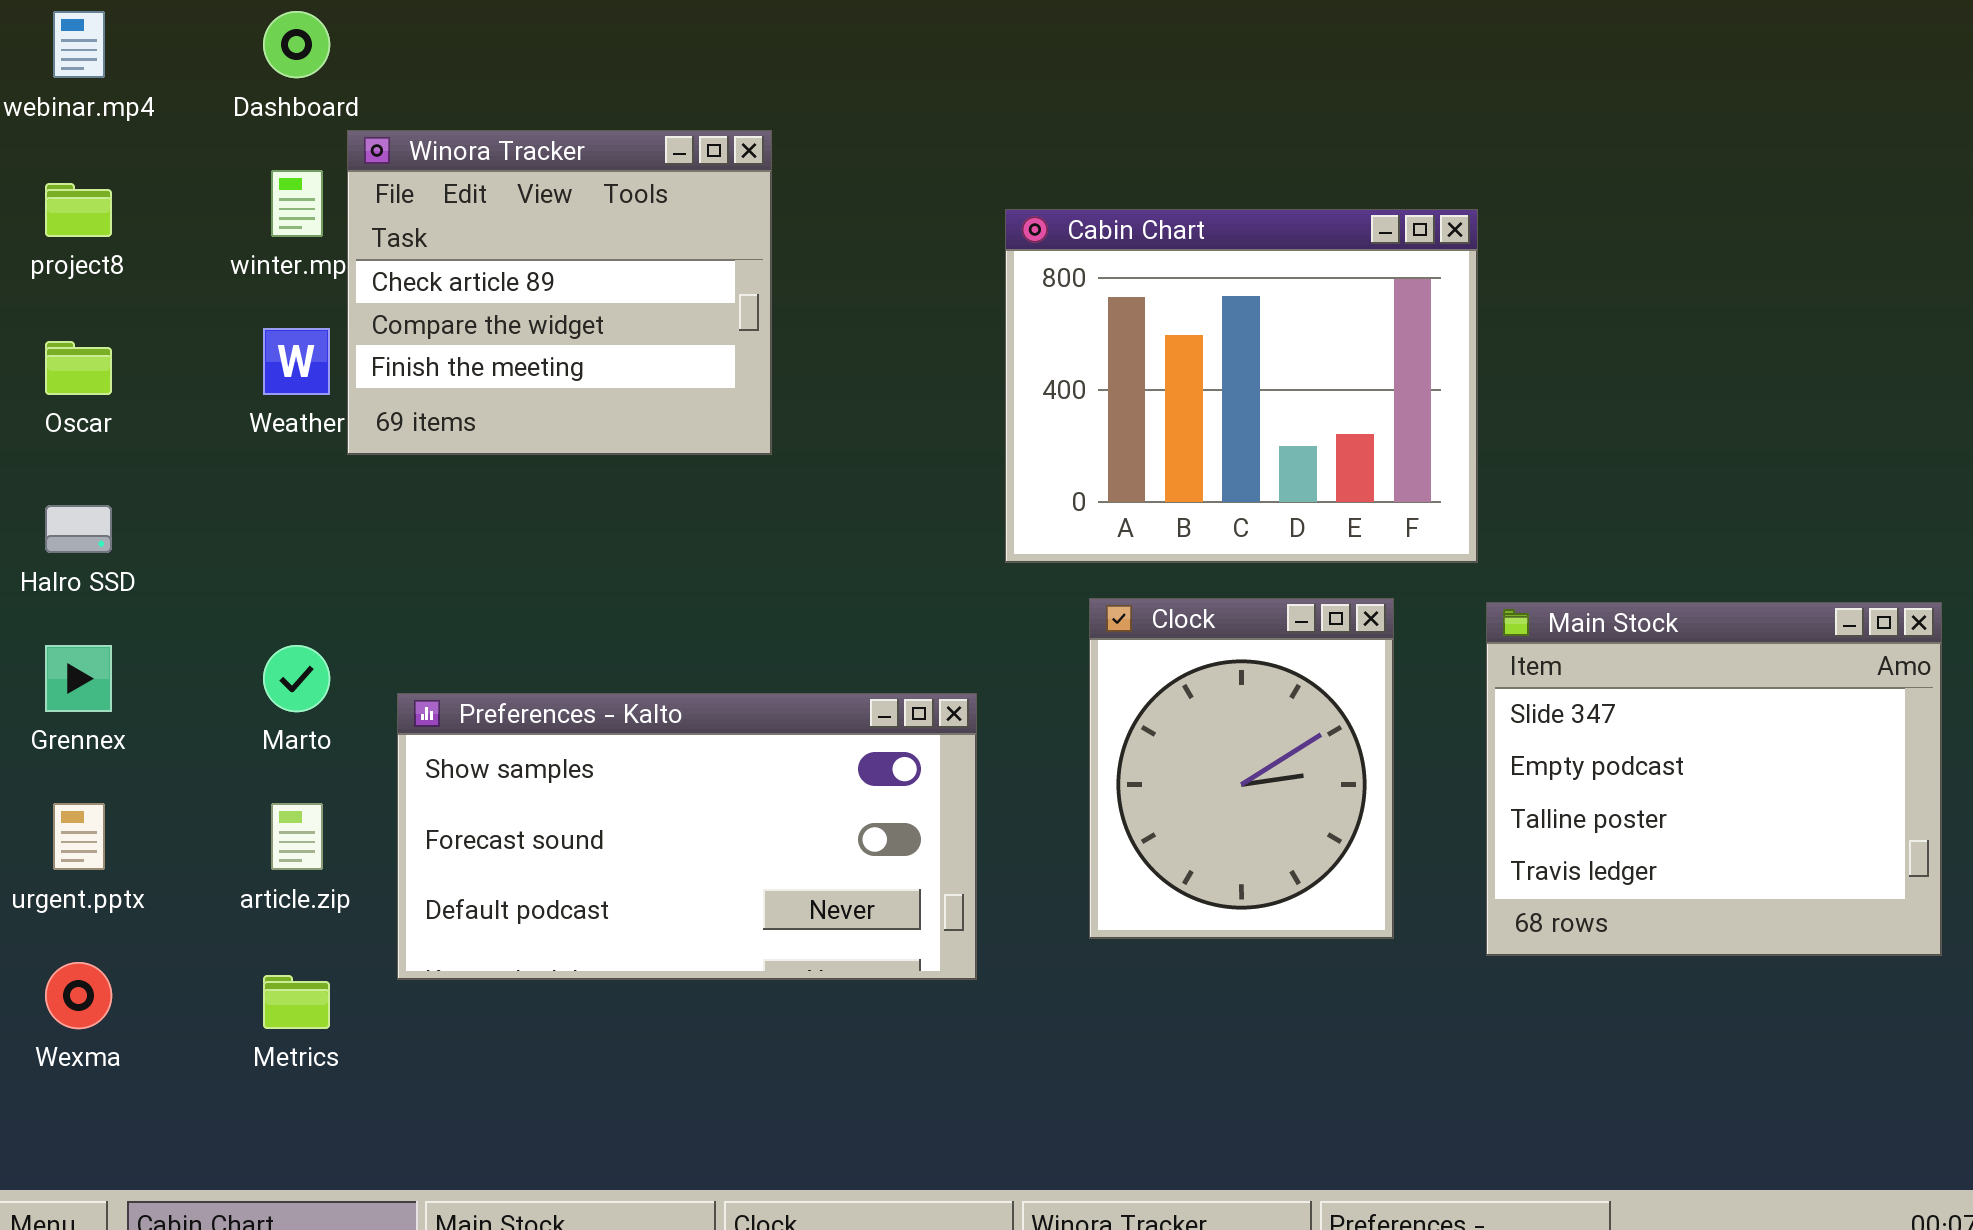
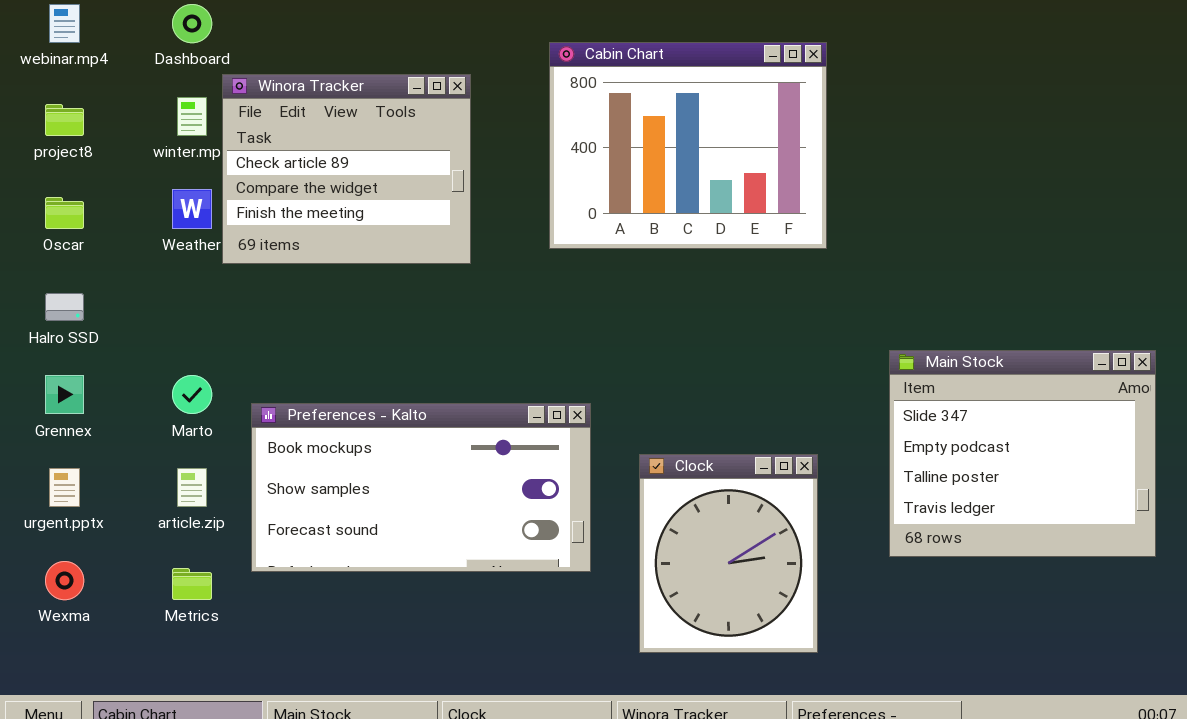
Cabin Chart: [1005,209,1478,563] -> [549,42,827,249], moved
Clock: [1089,598,1394,939] -> [639,454,818,653], moved
Preferences - Kalto: [397,693,977,980] -> [251,403,591,572], scrolled up 1 row

